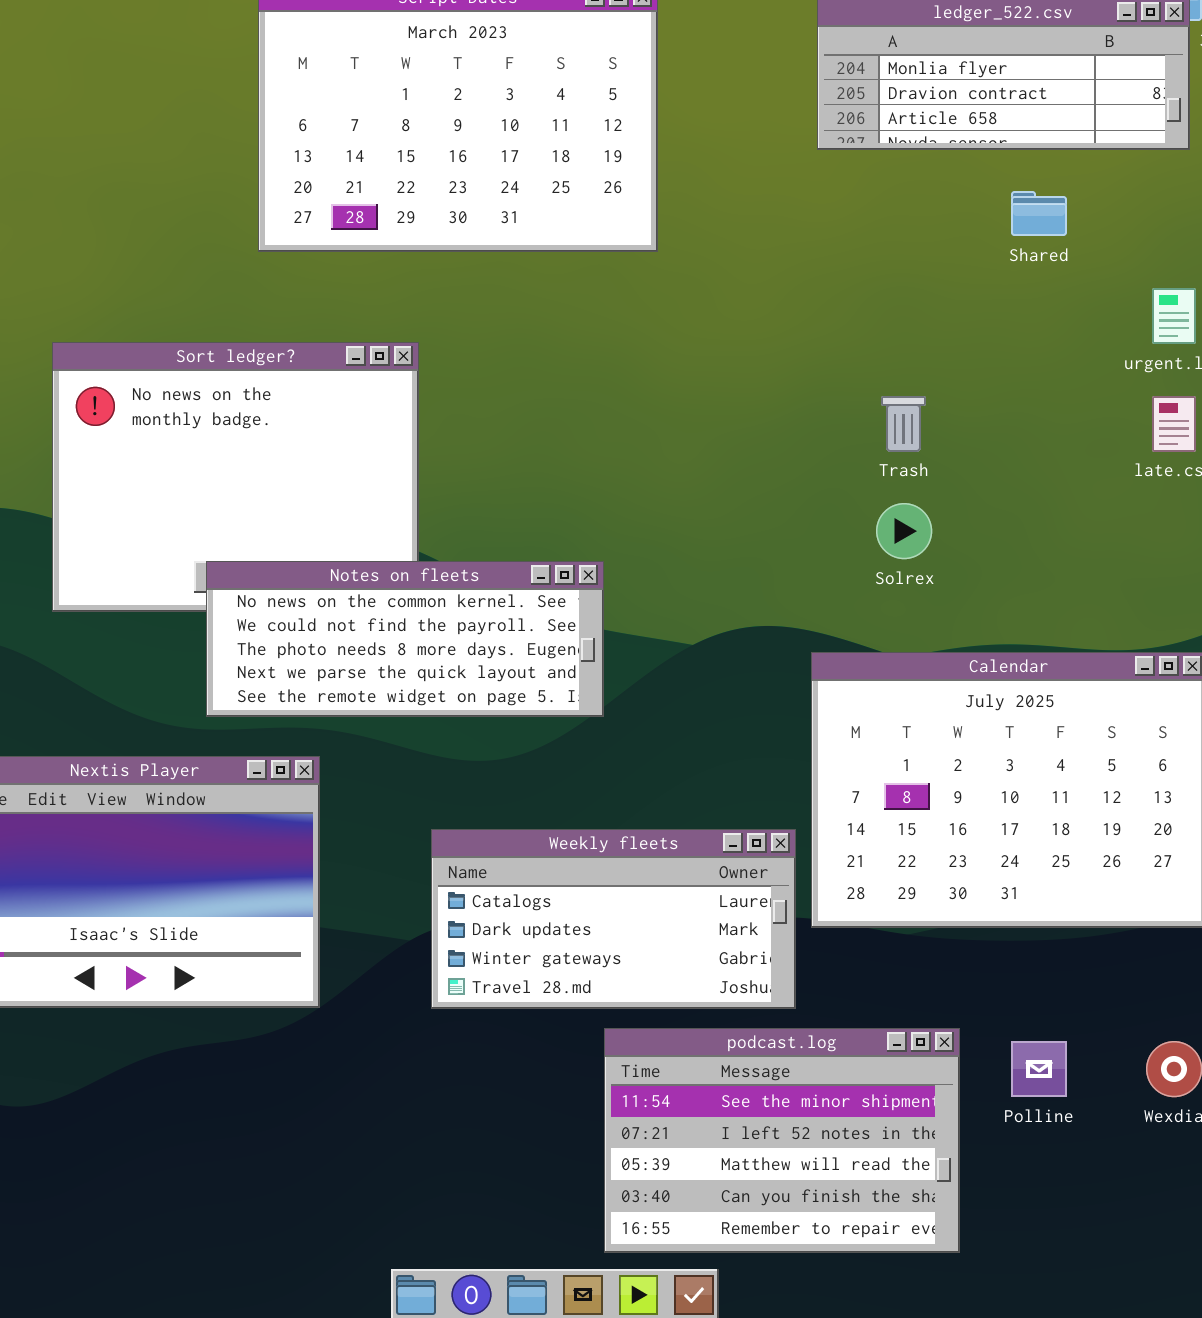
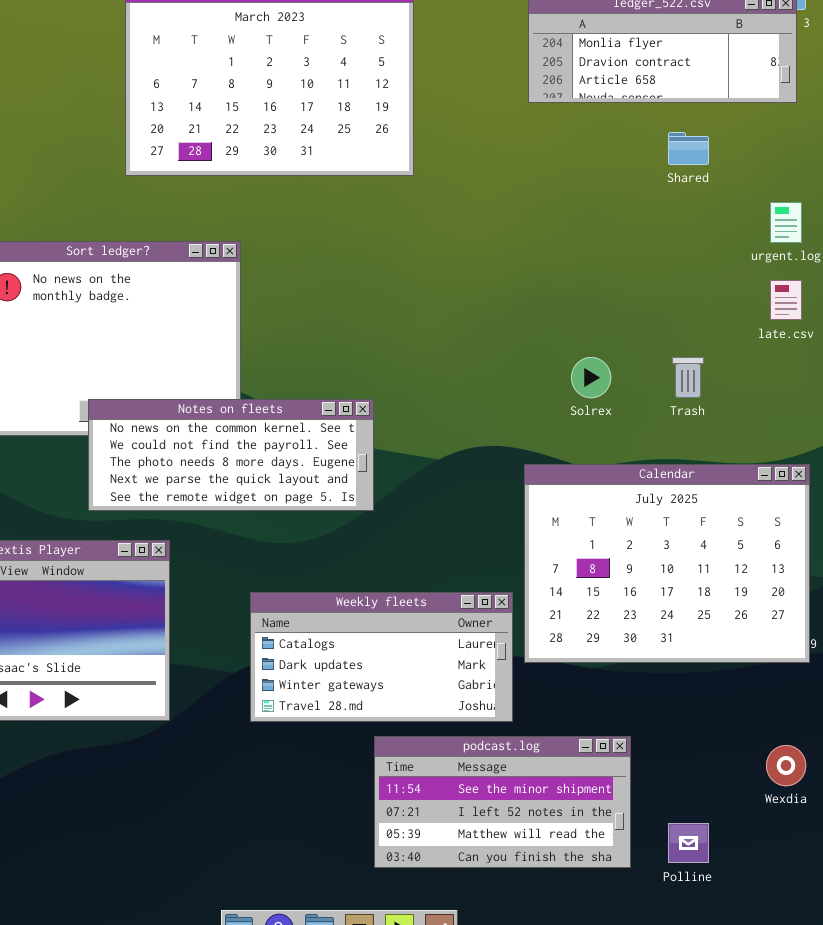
Trash: [881,396,926,452] -> [672,357,704,398], moved
podcast.log: [604,1028,960,1253] -> [374,736,631,868], resized
Polline: [1011,1041,1067,1097] -> [668,823,709,863], moved

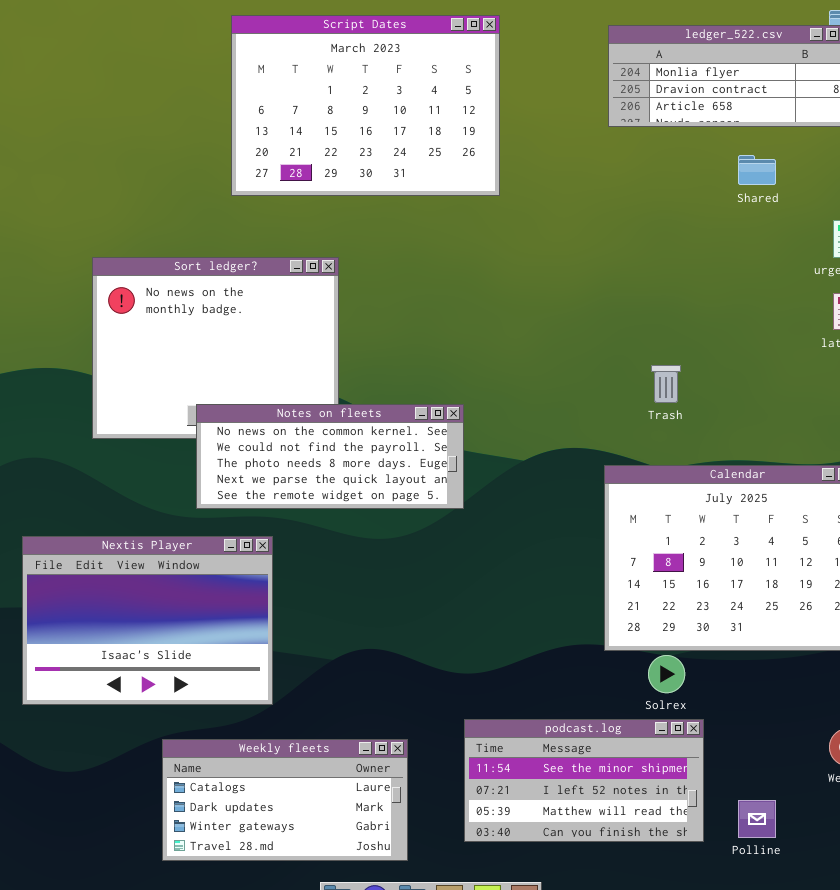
Solrex: [571,357,611,398] -> [648,655,685,693], moved
Trash: [672,357,704,398] -> [651,365,681,403], moved
Weekly fleets: [250,592,513,722] -> [162,739,408,861], moved

